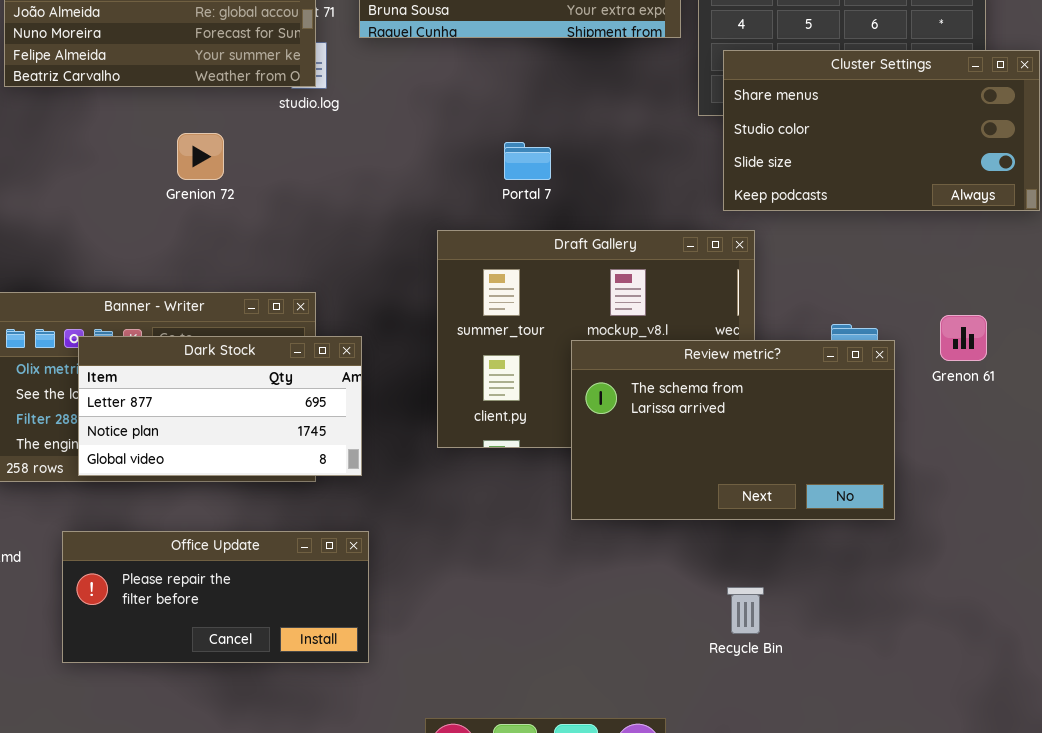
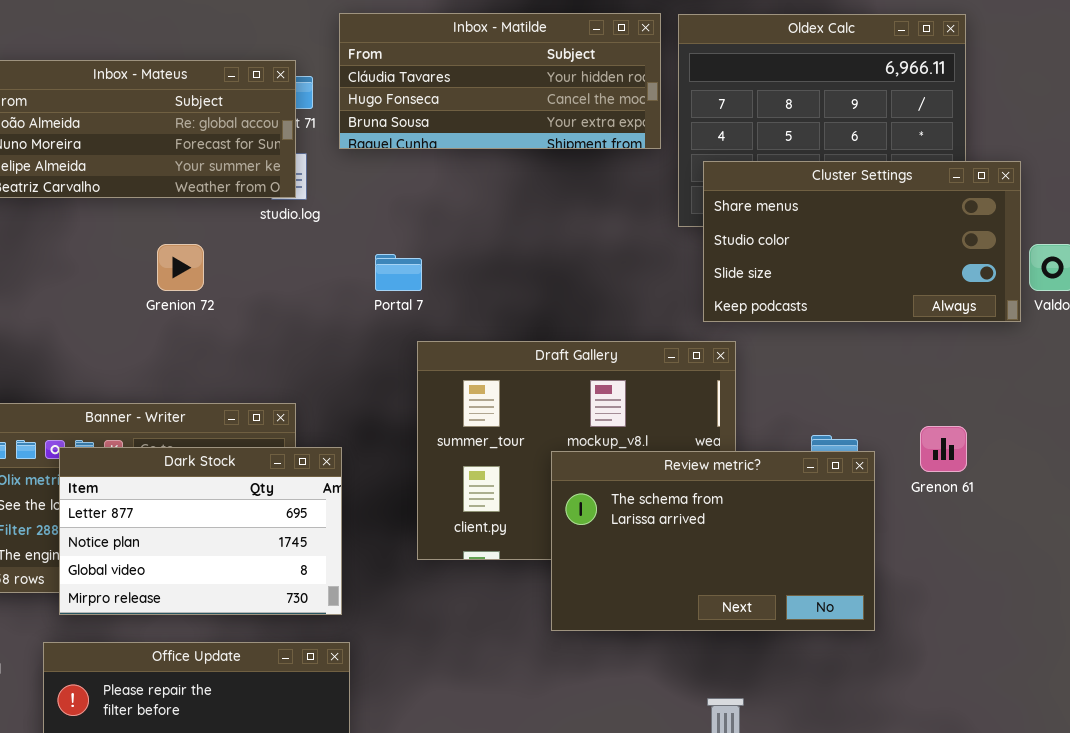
Portal 7: [504,142,551,180] -> [375,254,422,291], moved
Dark Stock: [78,336,362,476] -> [59,447,342,615], resized

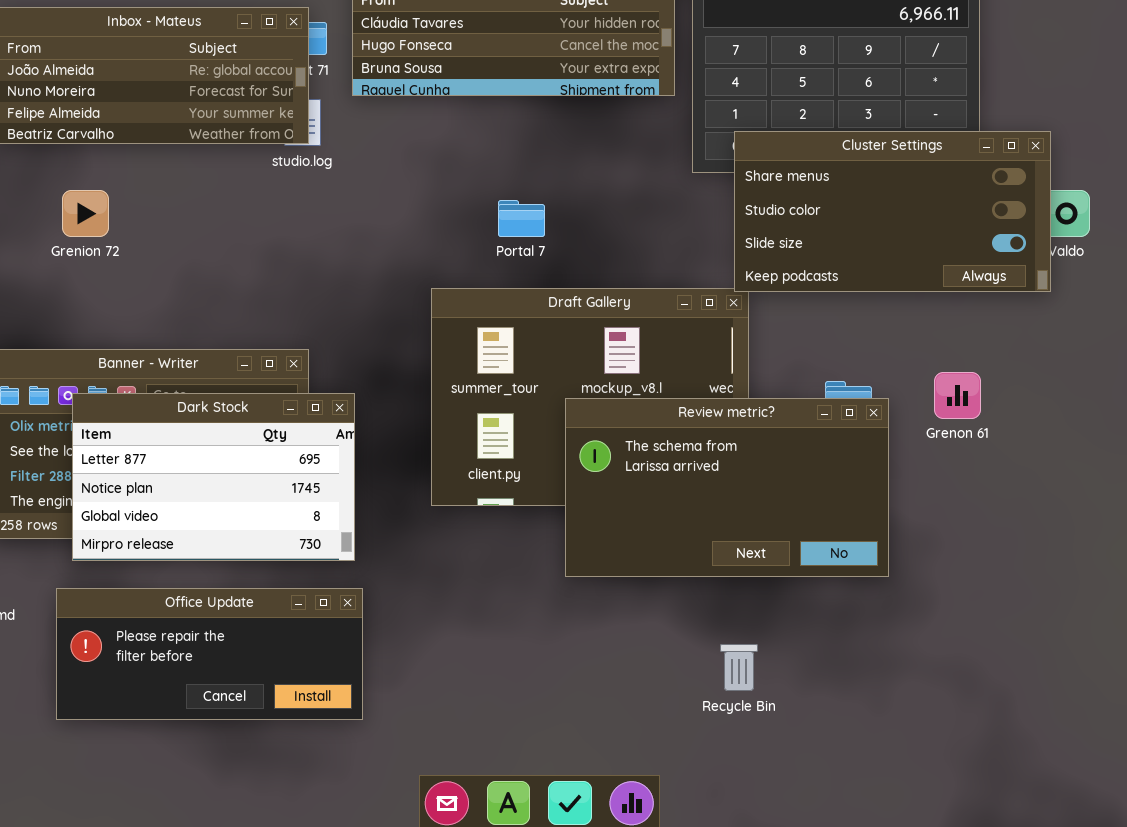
Cluster Settings: [703,161,1021,322] -> [734,131,1051,292], moved
Grenion 72: [157,244,204,291] -> [62,190,109,237], moved
Portal 7: [375,254,422,291] -> [498,200,545,237], moved

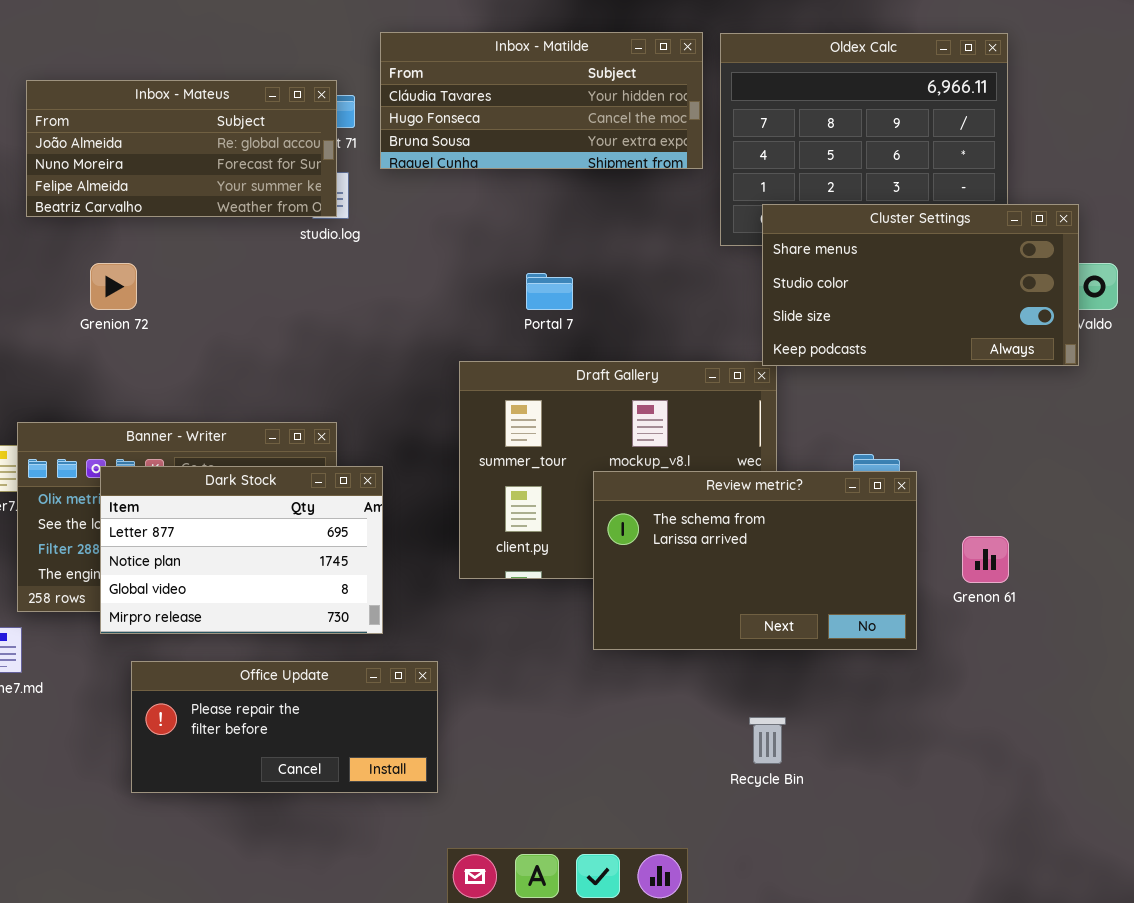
Grenon 61: [934,372,981,419] -> [962,536,1009,583], moved
Office Update: [56,588,363,720] -> [131,661,438,793], moved

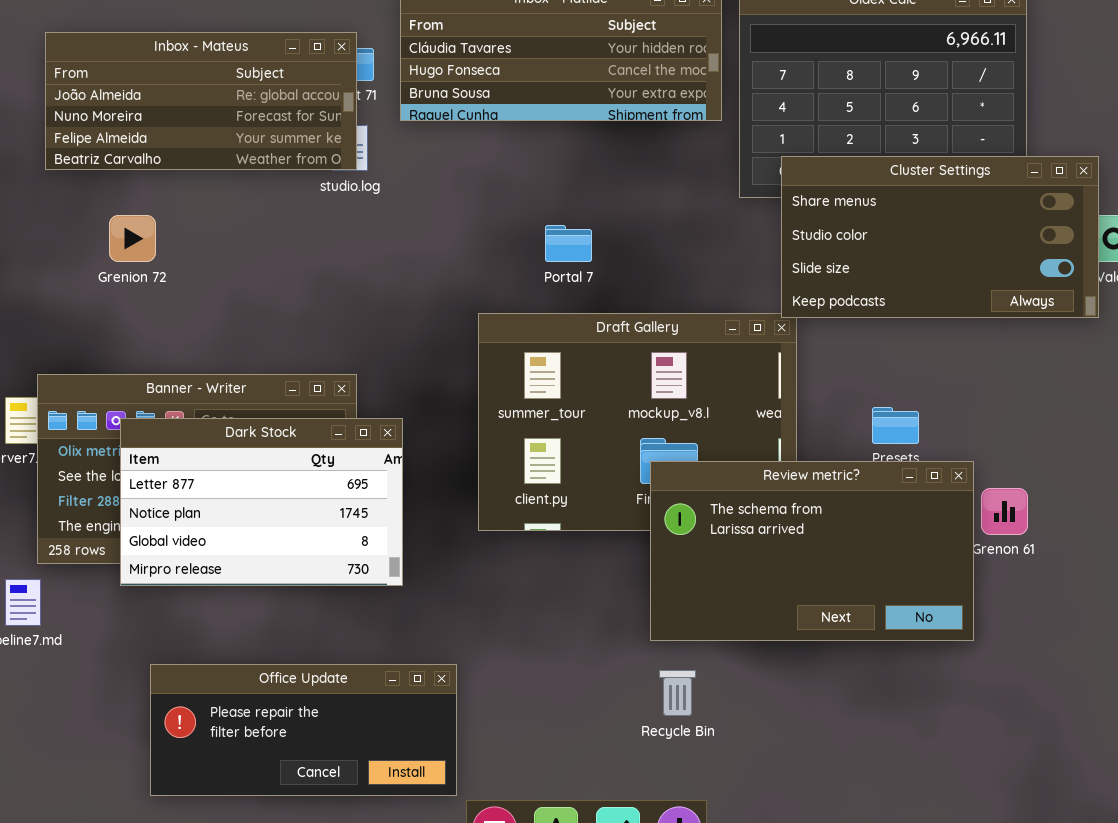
Review metric?: [593,471,917,650] -> [650,461,974,641], moved
Office Update: [131,661,438,793] -> [150,664,457,796], moved
Recycle Bin: [749,717,786,764] -> [659,670,696,716], moved

